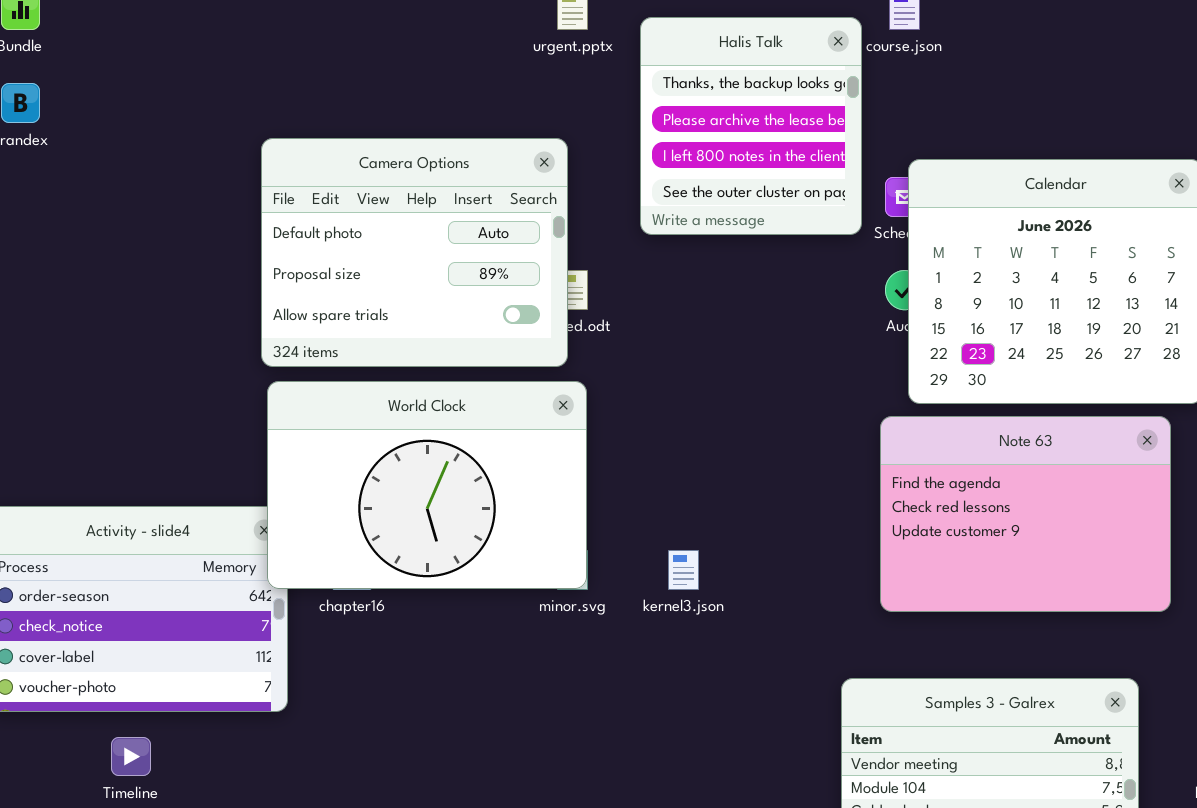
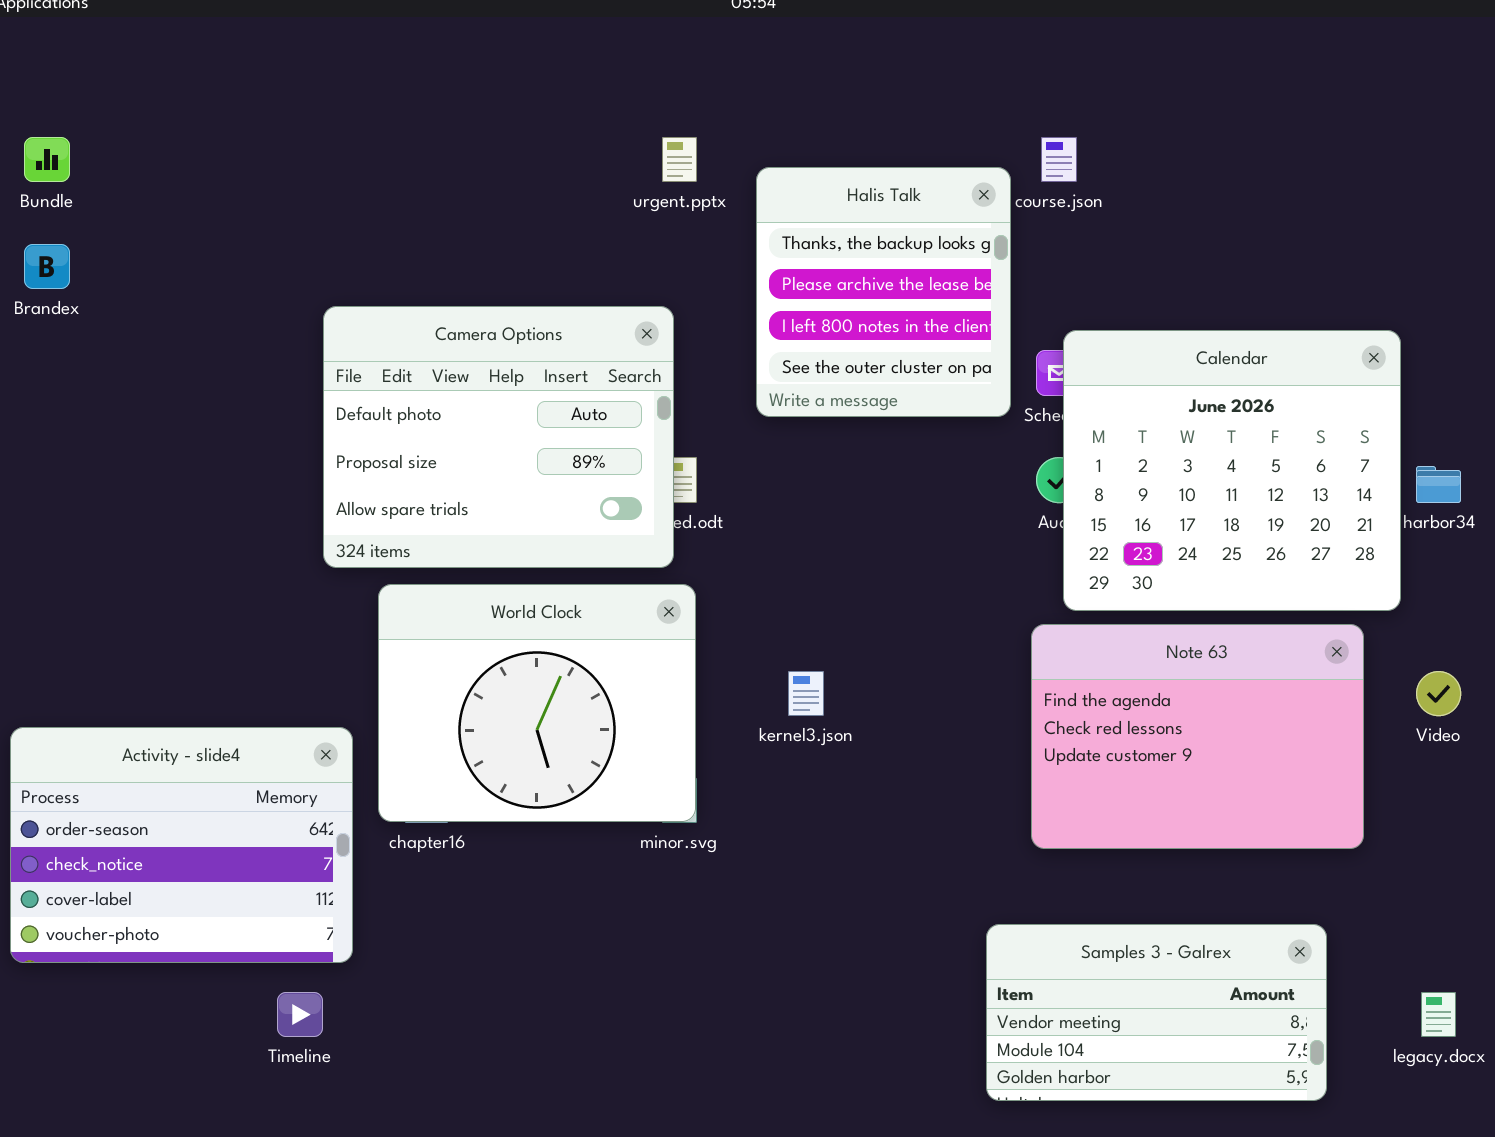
World Clock: [267,381,587,589] -> [378,584,696,822], resized
kernel3.json: [668,550,699,590] -> [788,671,824,716], moved
Timeline: [111,737,151,776] -> [277,992,323,1037], moved

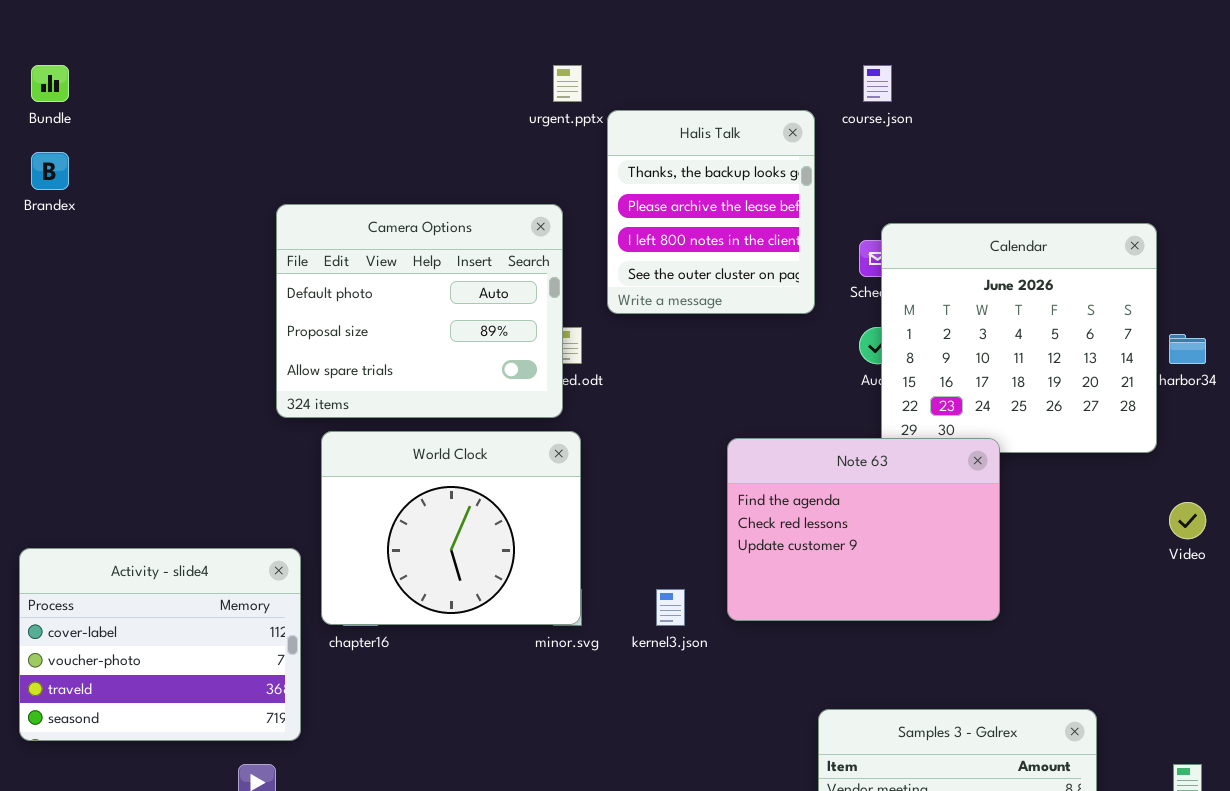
Halis Talk: [756,167,1011,417] -> [607,110,815,314], moved
Note 63: [1031,624,1364,849] -> [727,438,1000,621], moved
kernel3.json: [788,671,824,716] -> [656,589,685,626], moved
Activity - slide4: [10,727,353,963] -> [19,548,301,741], scrolled down 2 rows

